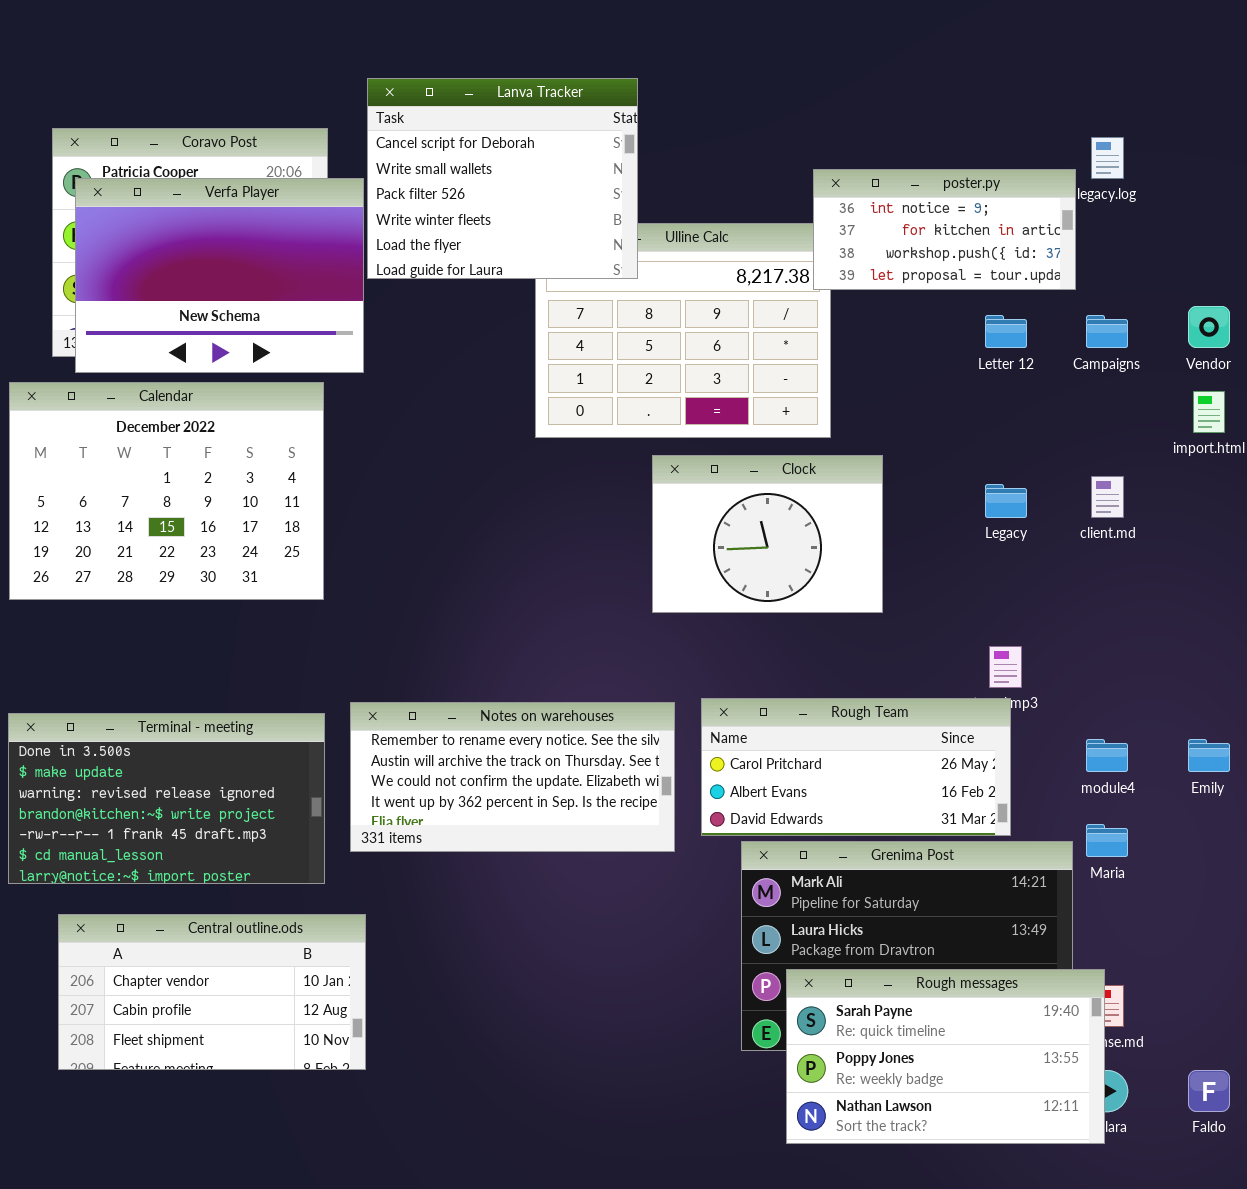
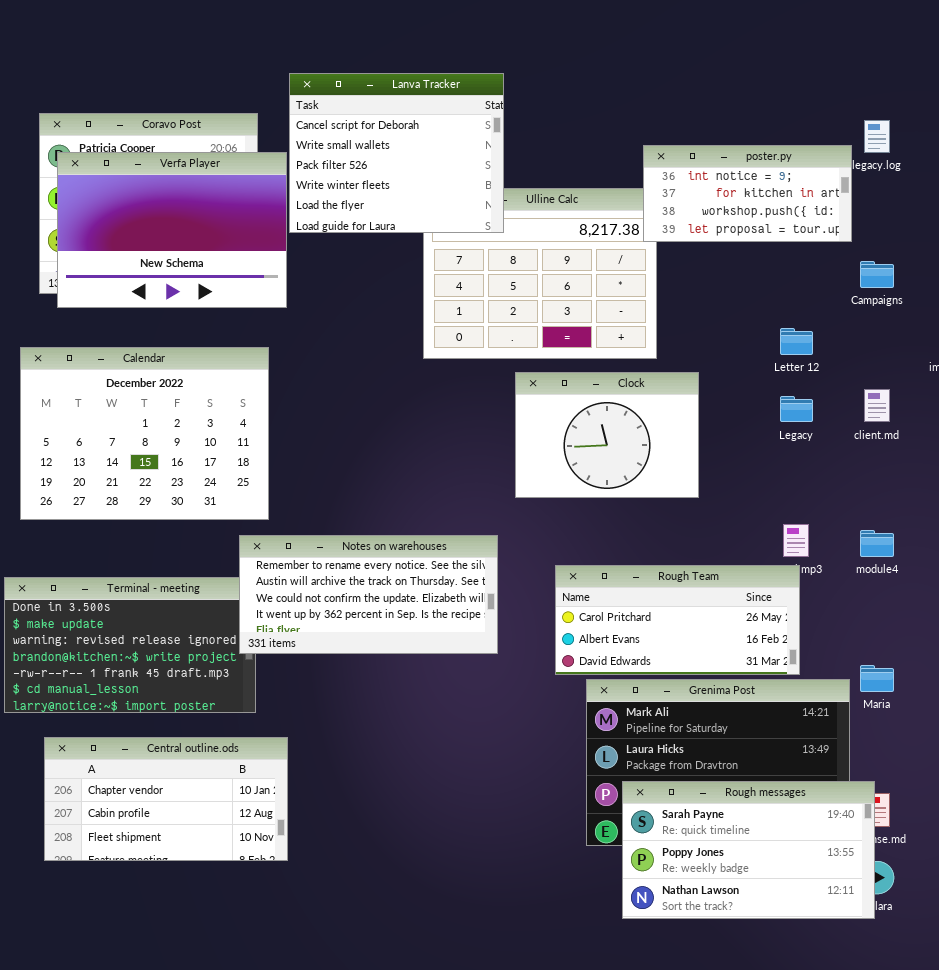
Letter 12: [985,315,1027,348] -> [780,328,813,355], moved
Calendar: [9,382,324,600] -> [20,347,269,520], moved
Notes on warehouses: [350,702,675,852] -> [239,535,498,654], moved
module4: [1086,739,1128,772] -> [860,530,894,557], moved

